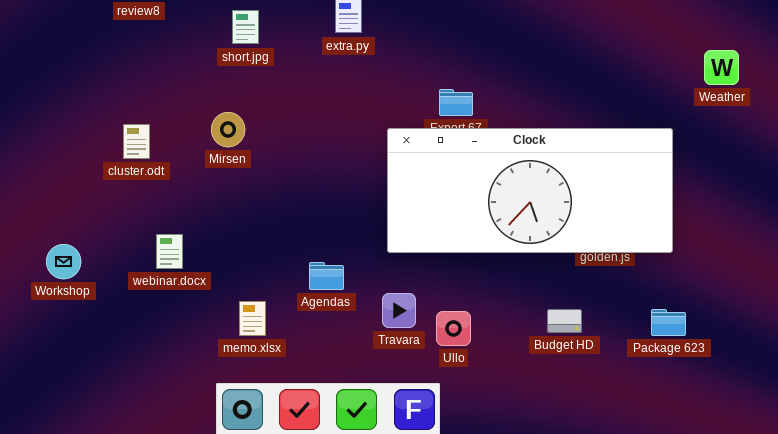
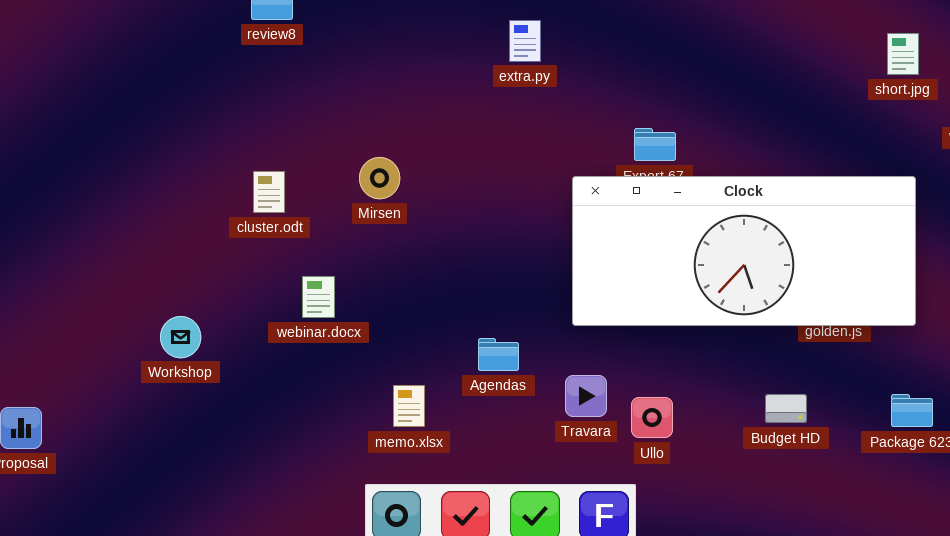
short.jpg: [232,10,259,44] -> [887,33,919,75], moved
webinar.docx: [156,234,183,269] -> [302,276,335,318], moved

